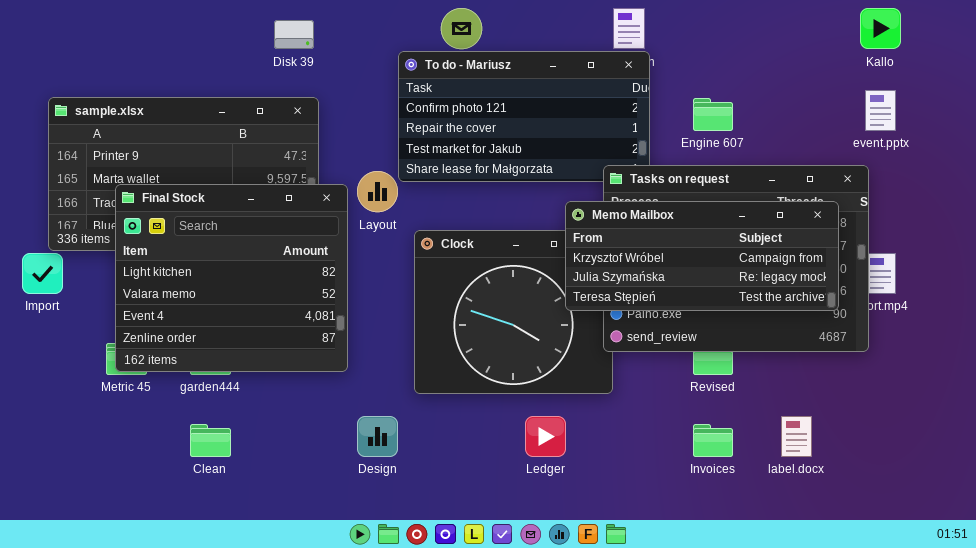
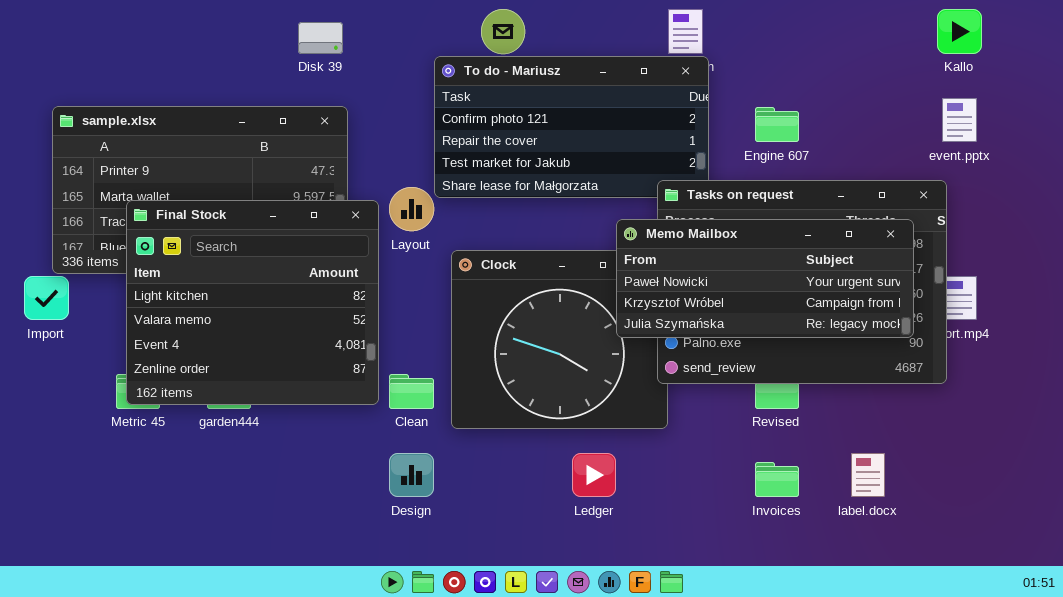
Memo Mailbox: [565,201,839,311] -> [616,219,914,338], scrolled up 1 row
Clean: [190,424,231,457] -> [389,374,434,409], moved

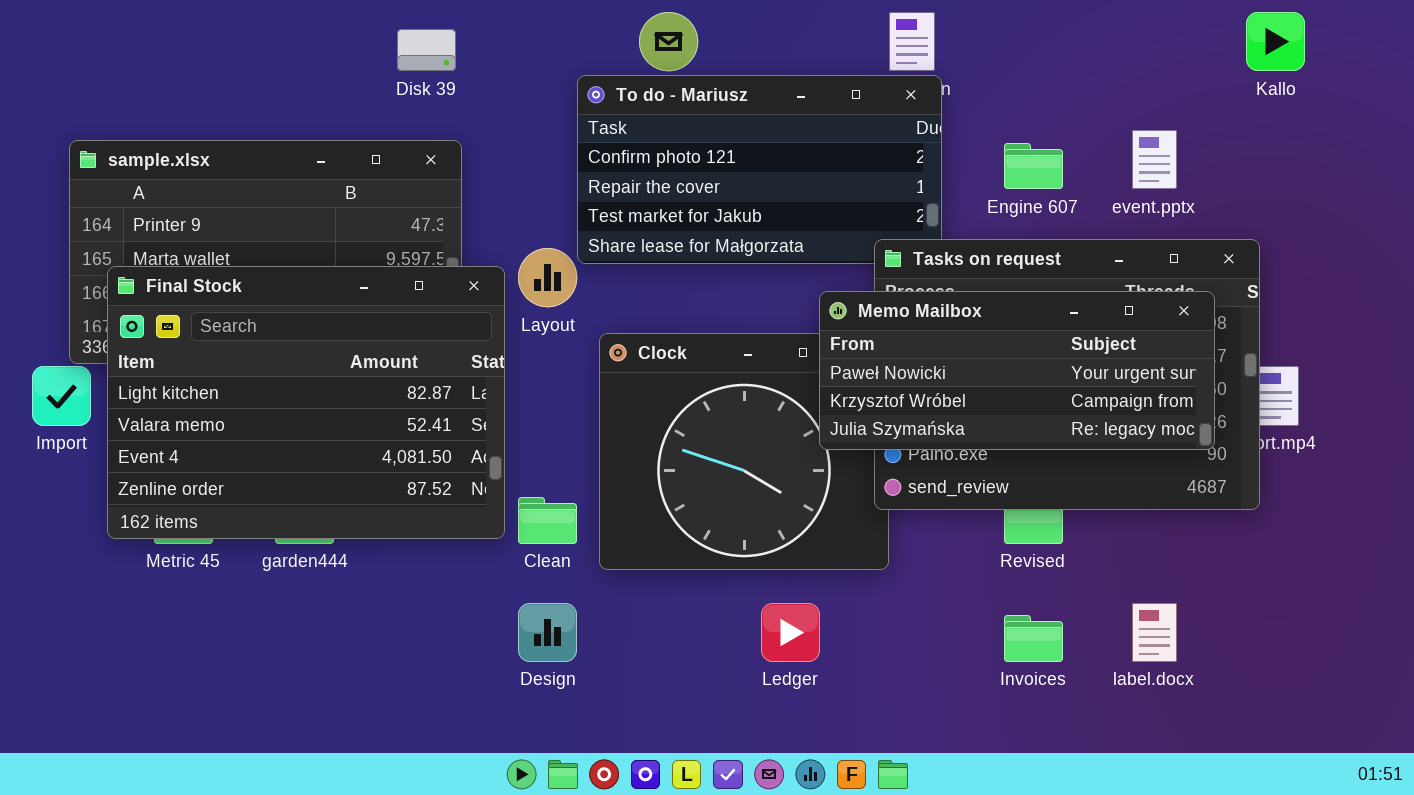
event.pptx: [942,98,977,142] -> [1132,130,1177,189], moved
Final Stock: [126,200,379,405] -> [107,266,505,539], resized

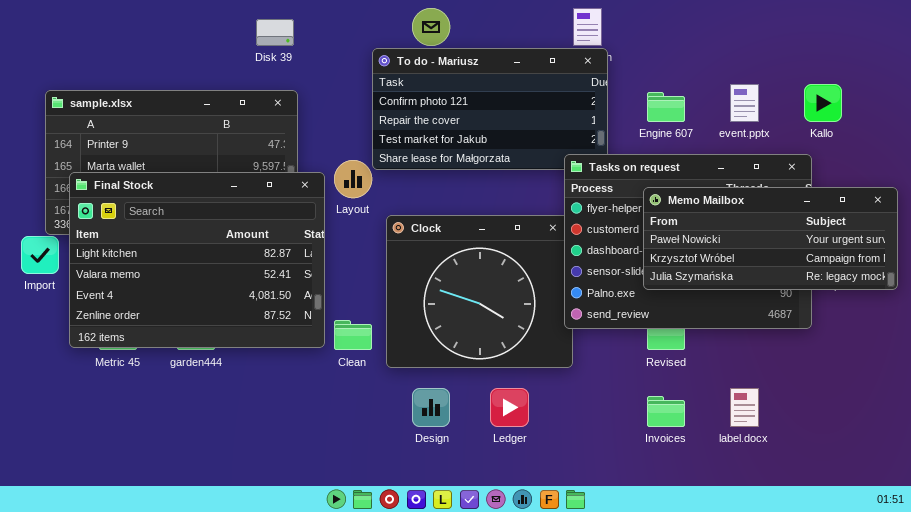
Kallo: [1246,12,1305,71] -> [804,84,842,122], moved
Memo Mailbox: [819,291,1215,450] -> [643,187,898,290], moved
Design: [518,603,577,662] -> [412,388,450,427], moved

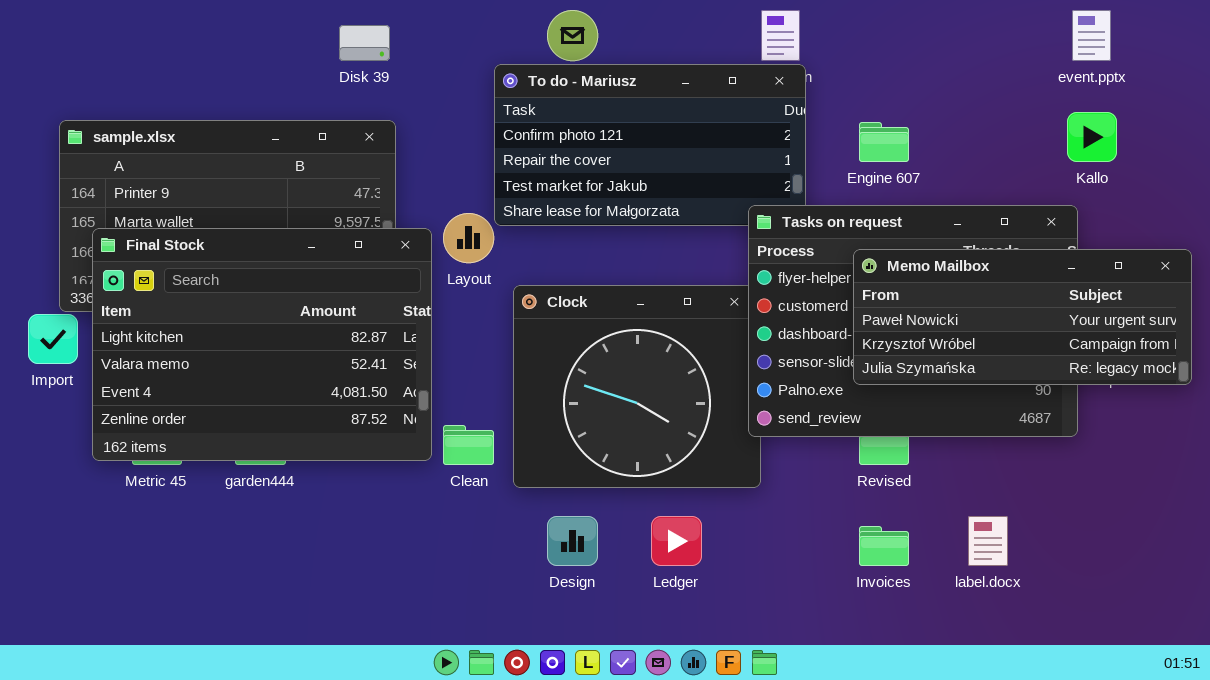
event.pptx: [730,84,759,122] -> [1072,10,1111,61], moved

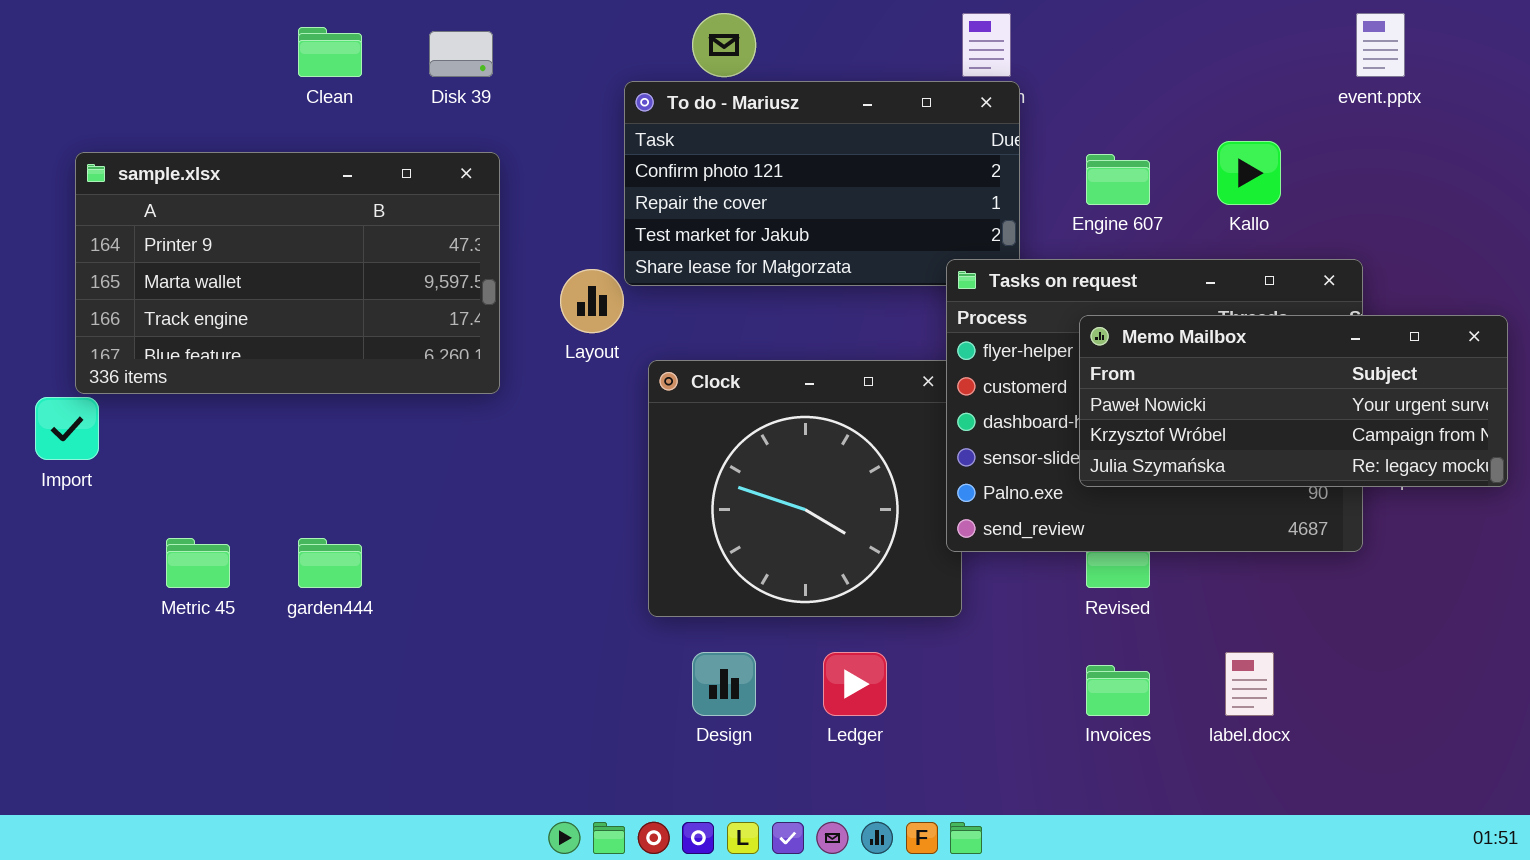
Kallo: [1067,112,1117,162] -> [1217,141,1281,205], moved
Final Stock: [92,228,432,461] -> none, closed
Clean: [443,425,494,465] -> [298,27,362,77], moved

